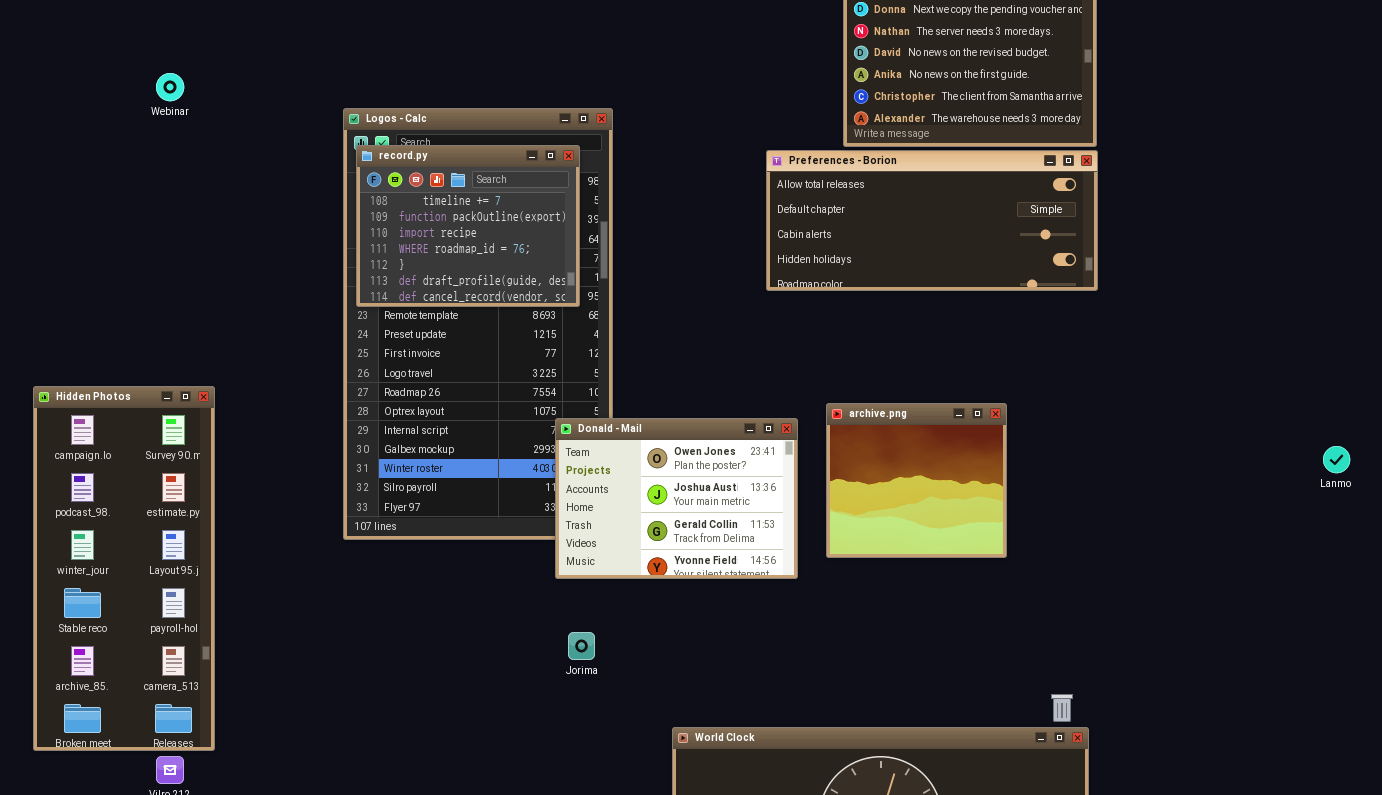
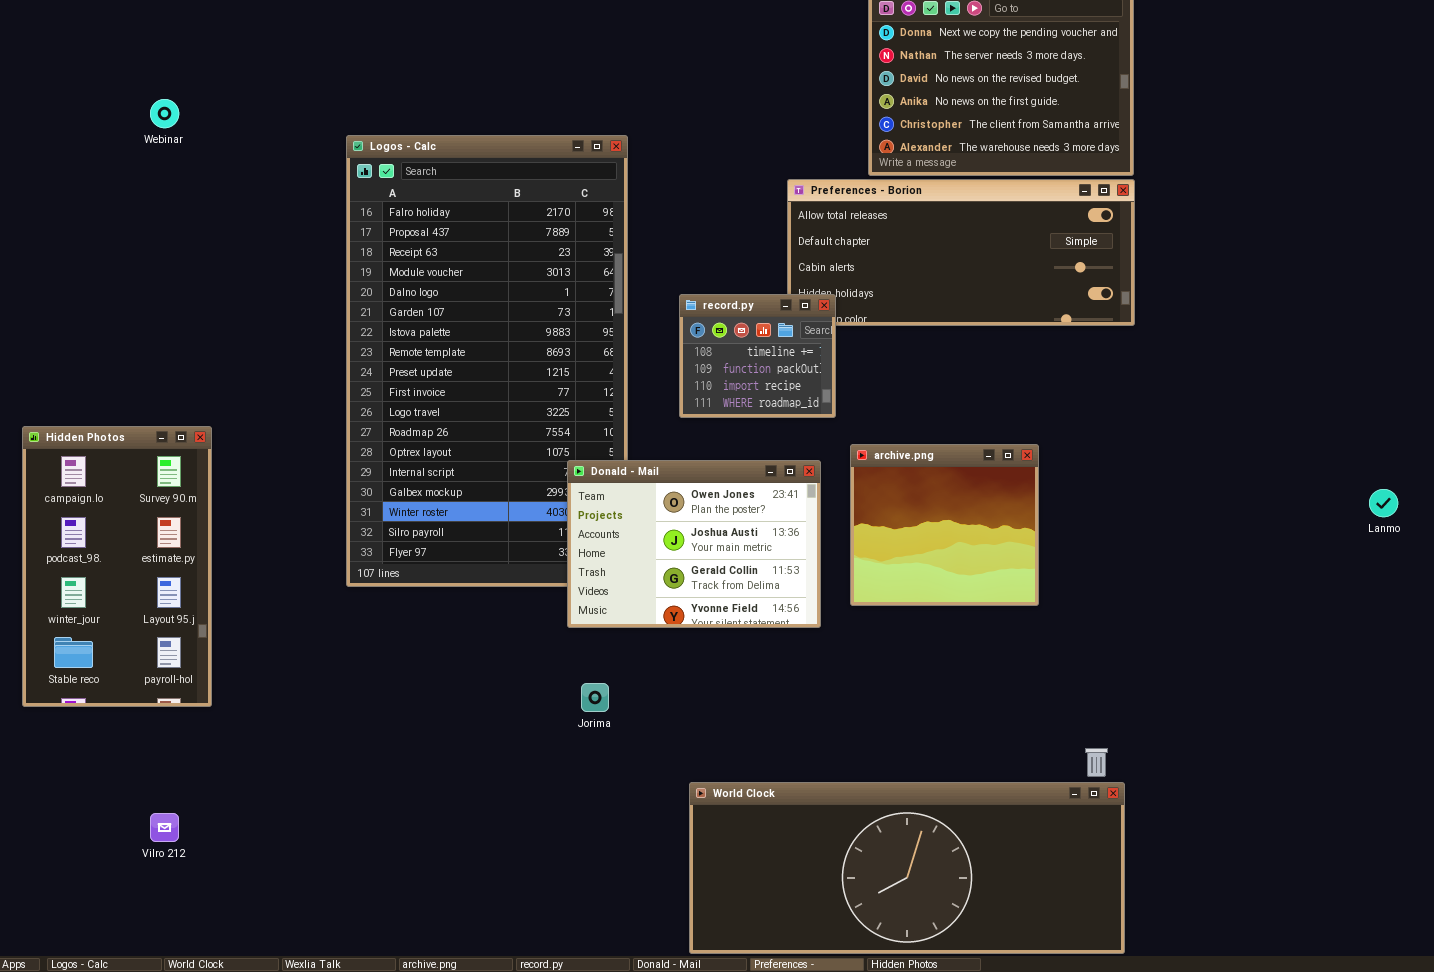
record.py: [356,145,580,307] -> [679,294,836,418], moved, resized
Hidden Photos: [33,386,215,751] -> [22,426,212,707], resized

